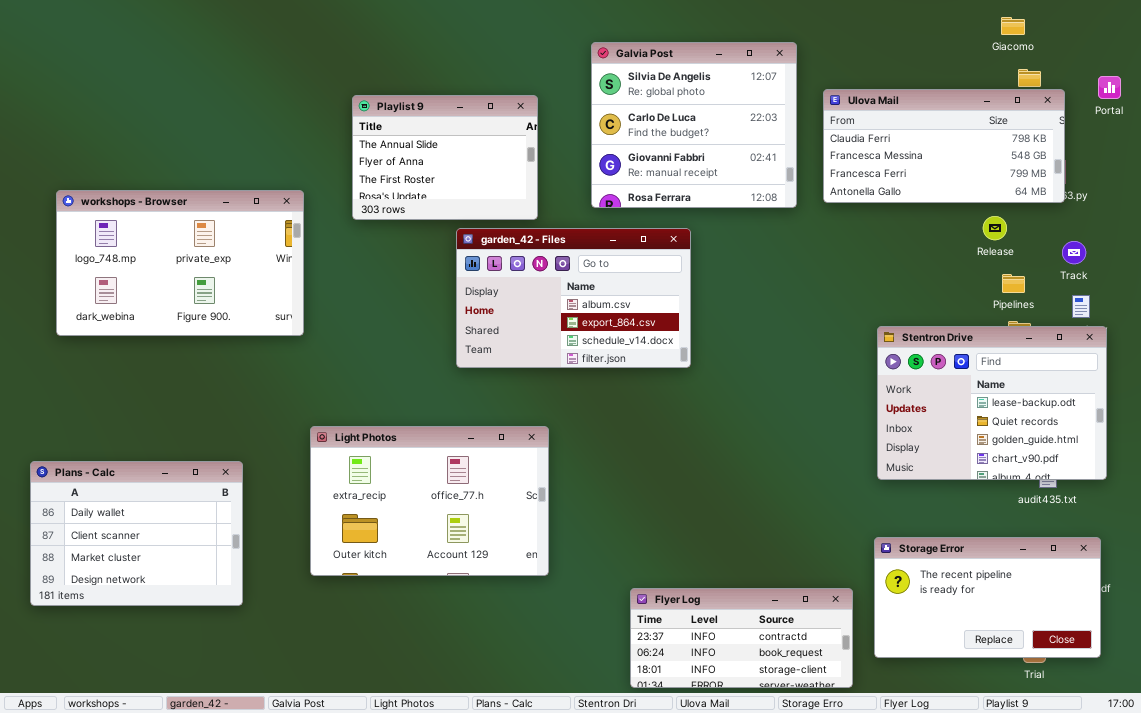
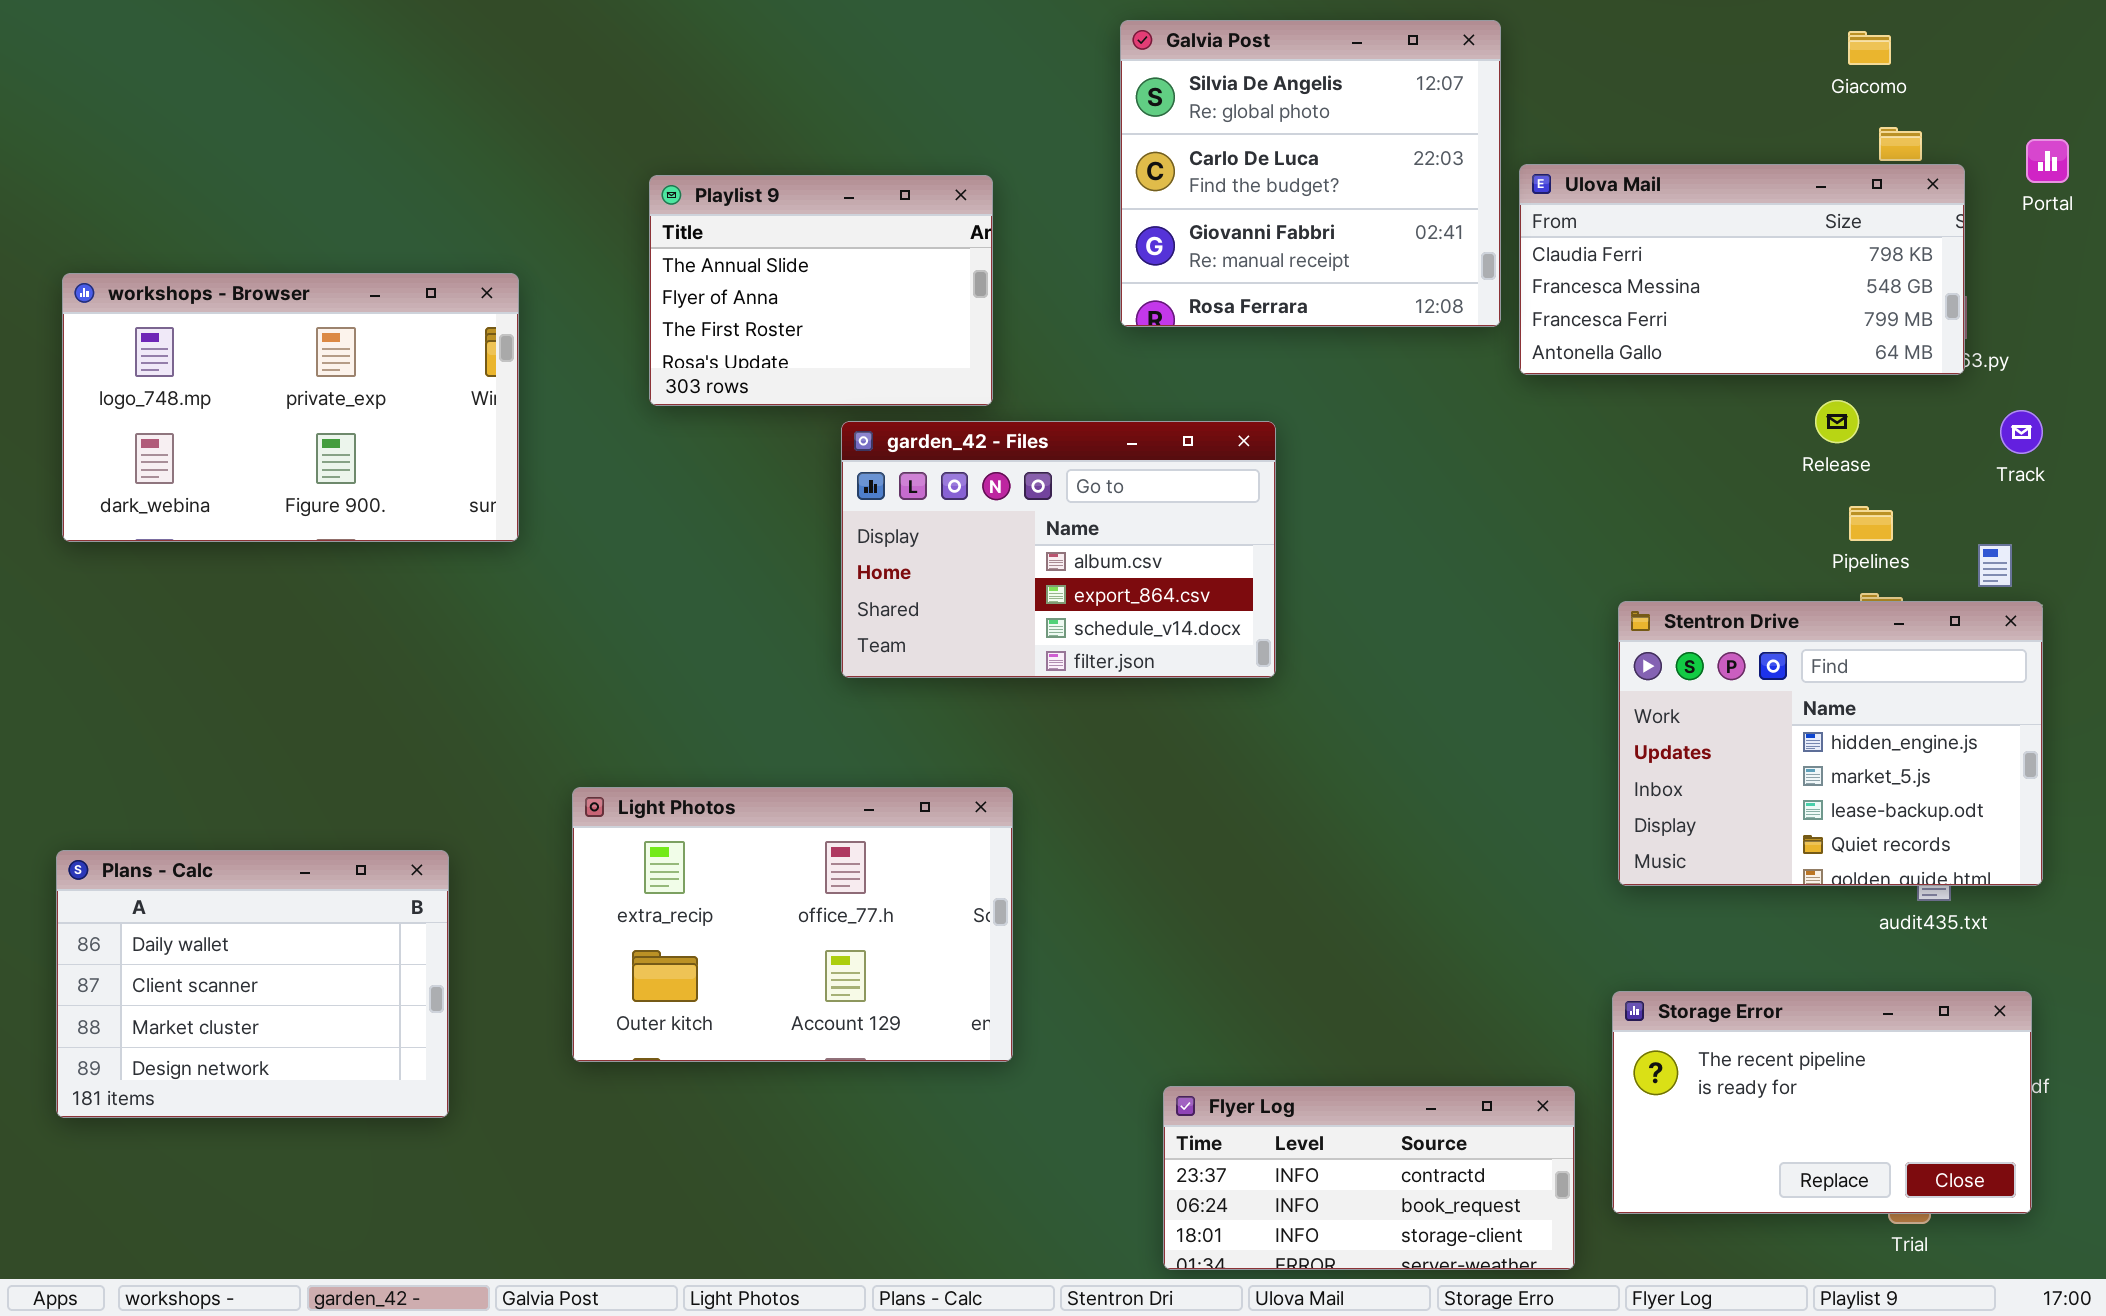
Galvia Post: [591,42,797,208] -> [1120,20,1501,327], moved
workshops - Browser: [56,190,304,336] -> [62,273,519,542], moved
Track: [1062,241,1086,264] -> [2000,410,2043,454], moved
Stentron Drive: [877,326,1107,480] -> [1618,601,2043,886], scrolled up 2 rows

